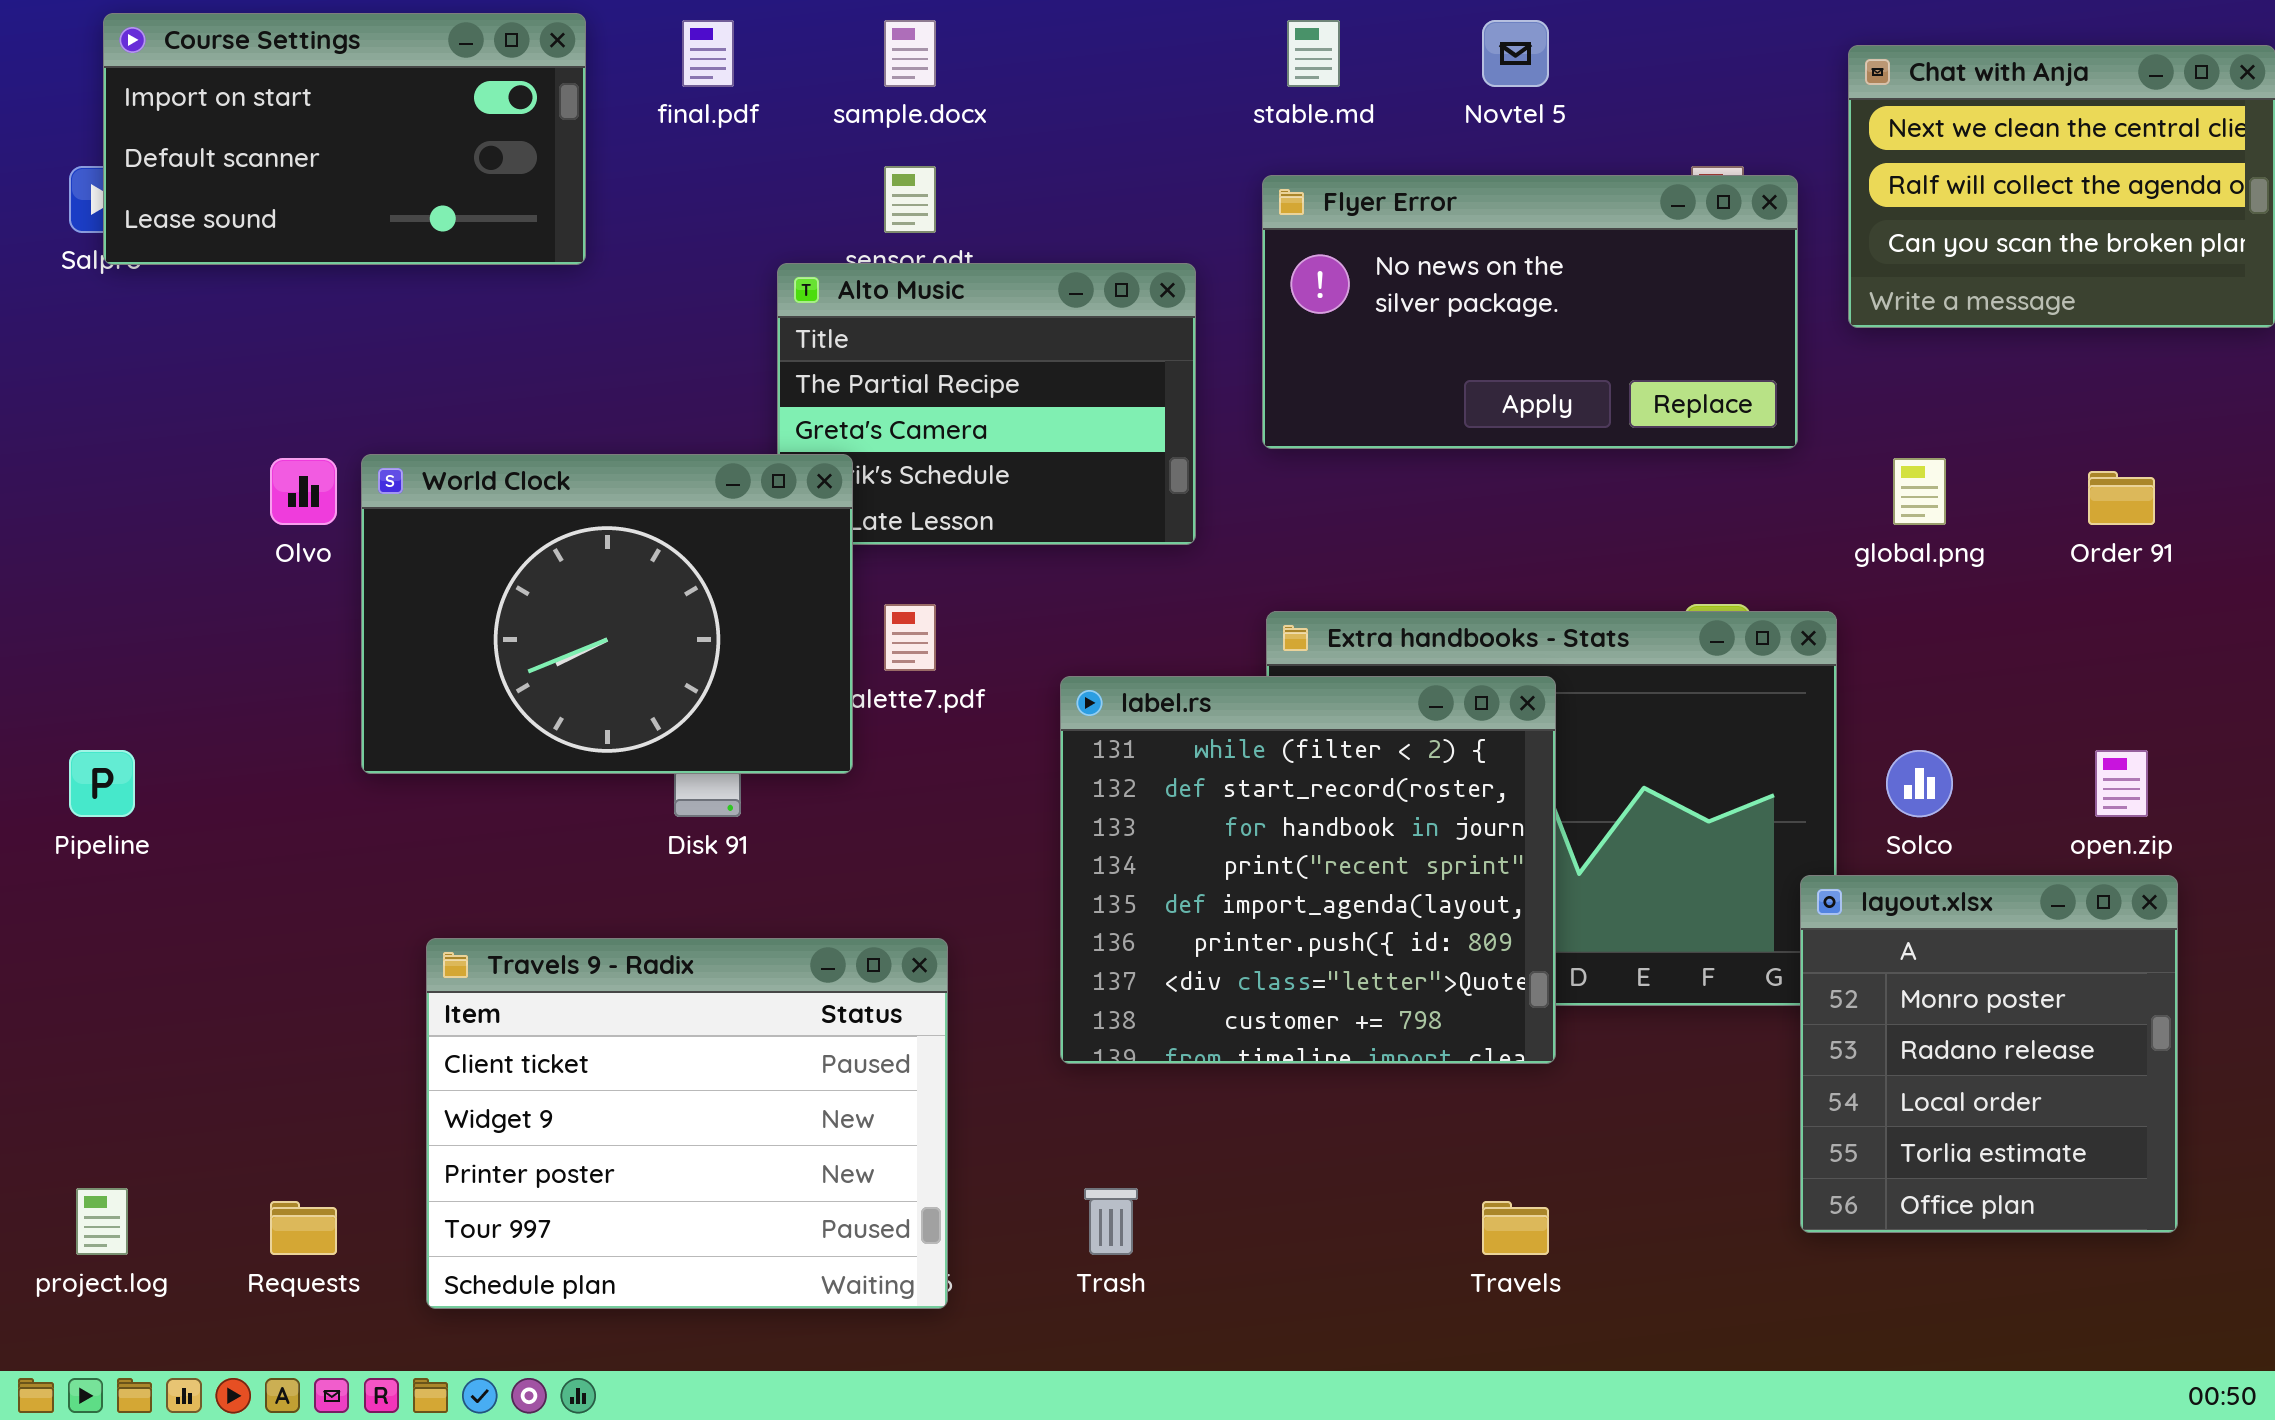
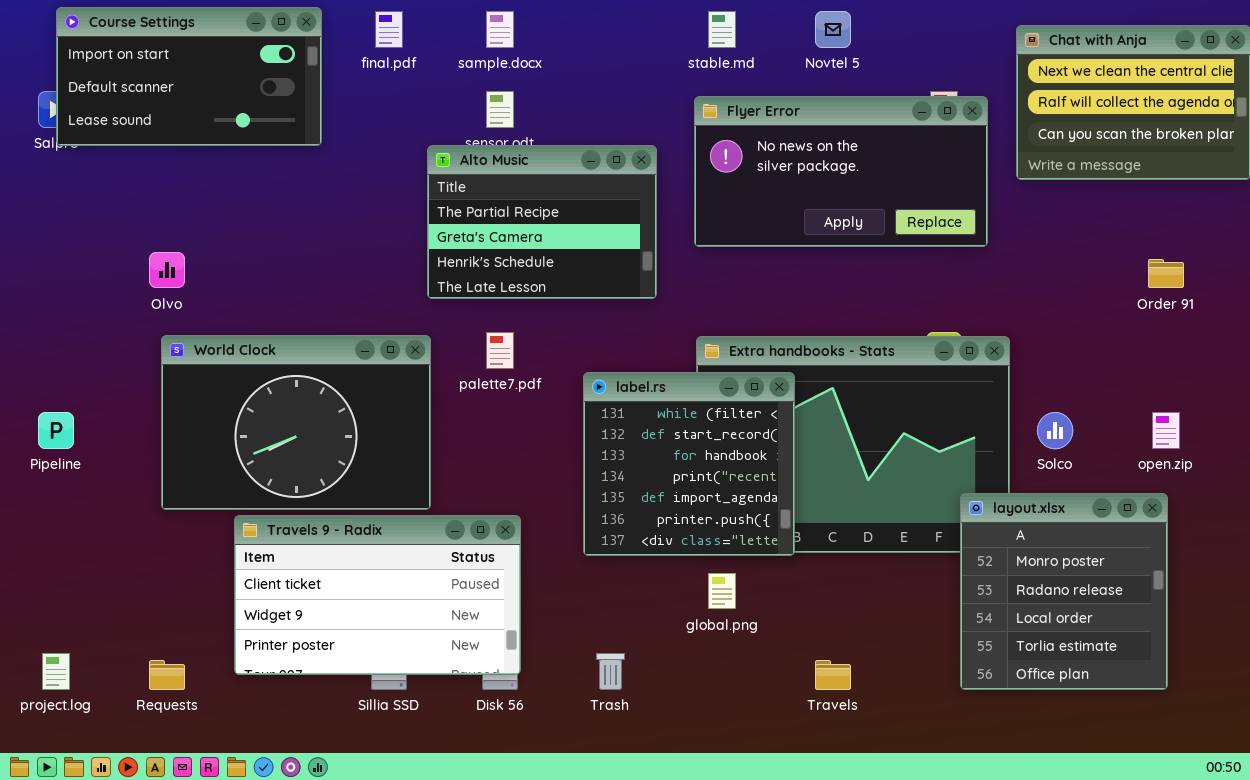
World Clock: [361,454,853,774] -> [161,335,431,510], moved
global.png: [1893,458,1946,525] -> [708,573,736,609], moved
label.rs: [1060,676,1556,1064] -> [583,372,795,556], resized
layout.xlsx: [1800,875,2178,1233] -> [960,493,1168,690], moved
Travels 9 - Radix: [426,938,948,1309] -> [234,515,521,675], resized

